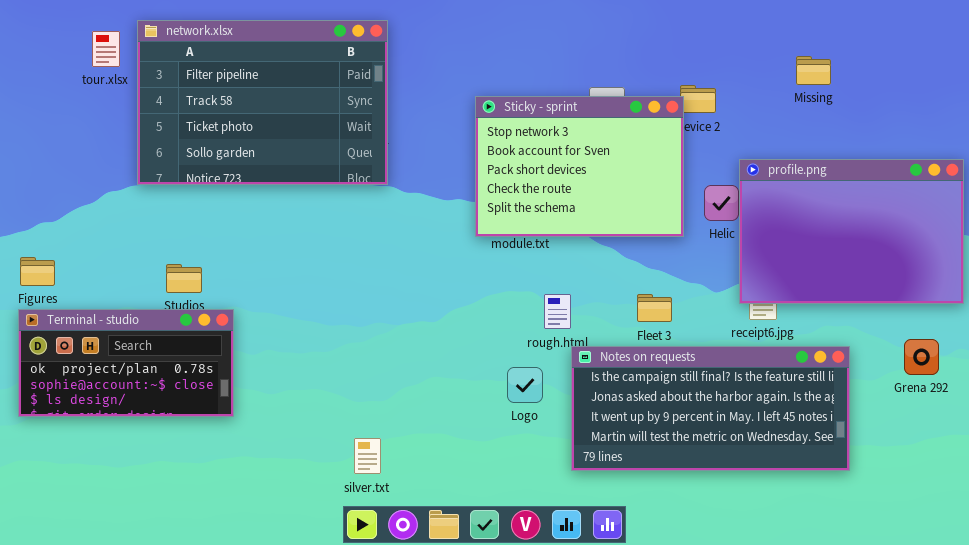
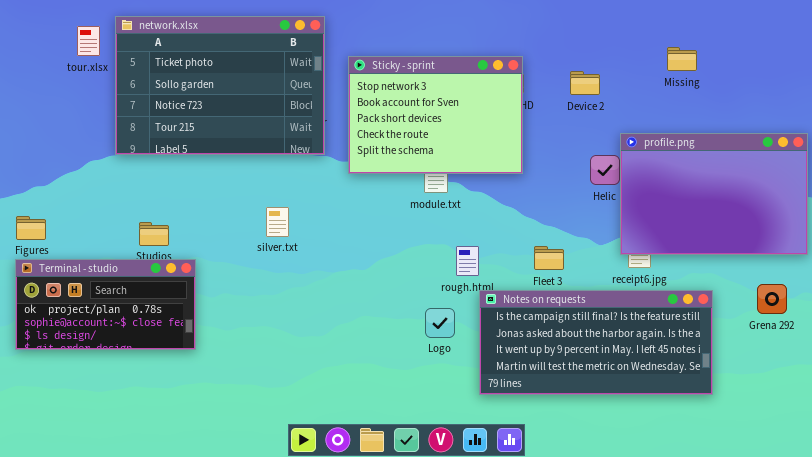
network.xlsx: [137,20,388,185] -> [115,16,325,155], scrolled down 2 rows
Sticky - sprint: [475,96,684,237] -> [348,56,523,174], moved
silver.txt: [354,438,381,474] -> [266,207,289,237], moved

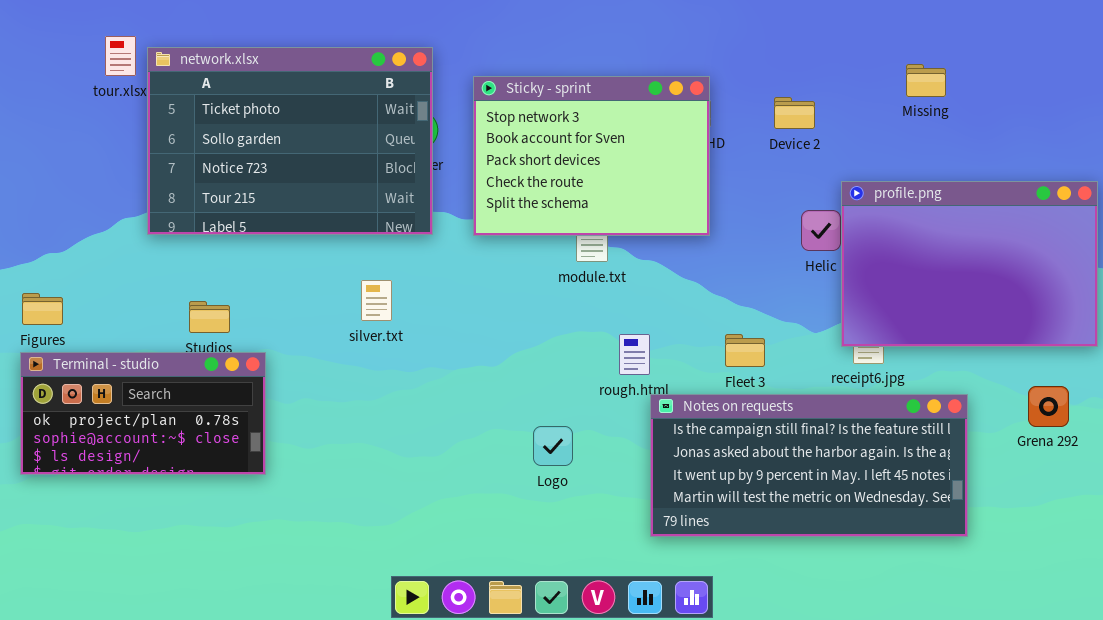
network.xlsx: [115,16,325,155] -> [147,47,433,235], moved
Logo: [425,308,455,338] -> [533,426,573,466], moved

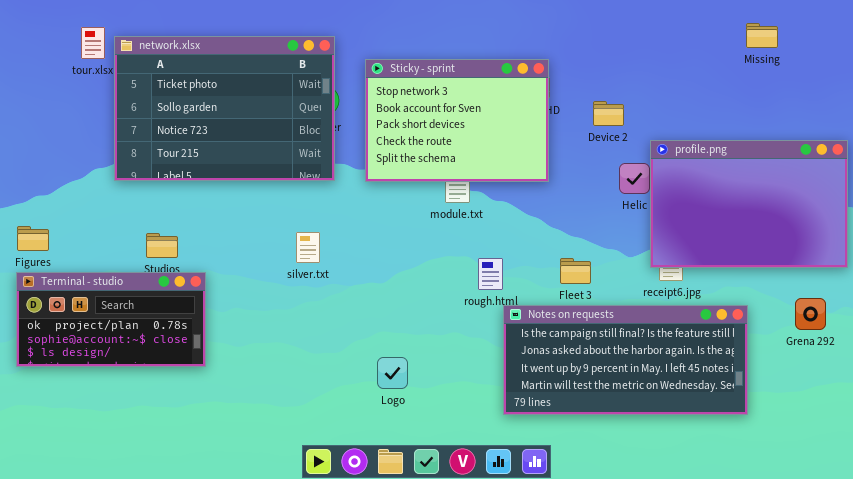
Missing: [906,64,946,97] -> [746,23,778,48], moved
Device 2: [774,97,815,129] -> [593,101,624,126], moved
silver.txt: [361,280,392,321] -> [296,232,320,263], moved
Logo: [533,426,573,466] -> [377,357,408,389], moved

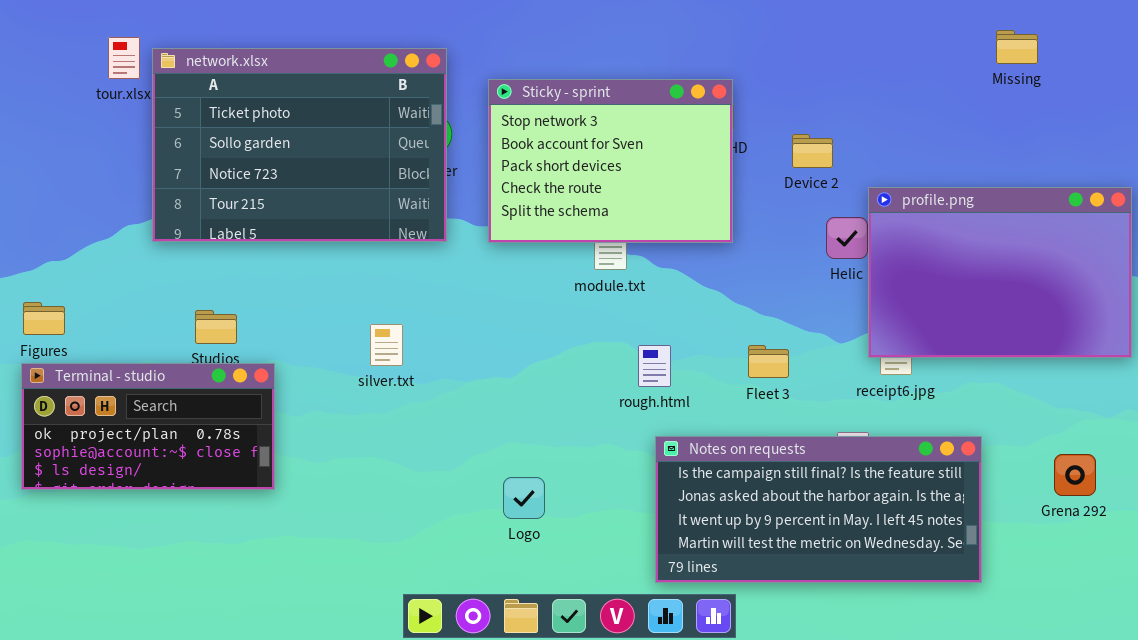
silver.txt: [296,232,320,263] -> [370,324,403,366], moved
Grena 292: [795,298,826,330] -> [1054,454,1096,496], moved
Notes on requests: [503,305,748,415] -> [655,436,982,583], moved

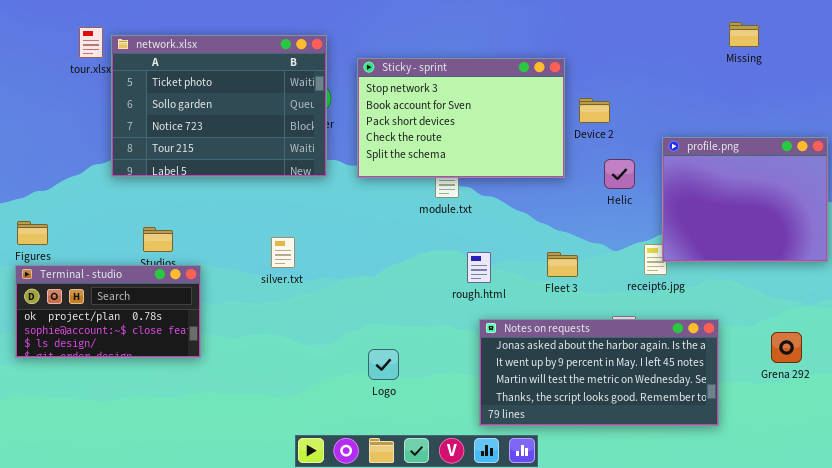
Sticky - sprint: [488,79,733,243] -> [357,58,565,178], resized
profile.png: [868,187,1132,358] -> [662,137,828,262], resized
Notes on requests: [655,436,982,583] -> [479,319,719,426], scrolled down 1 row

